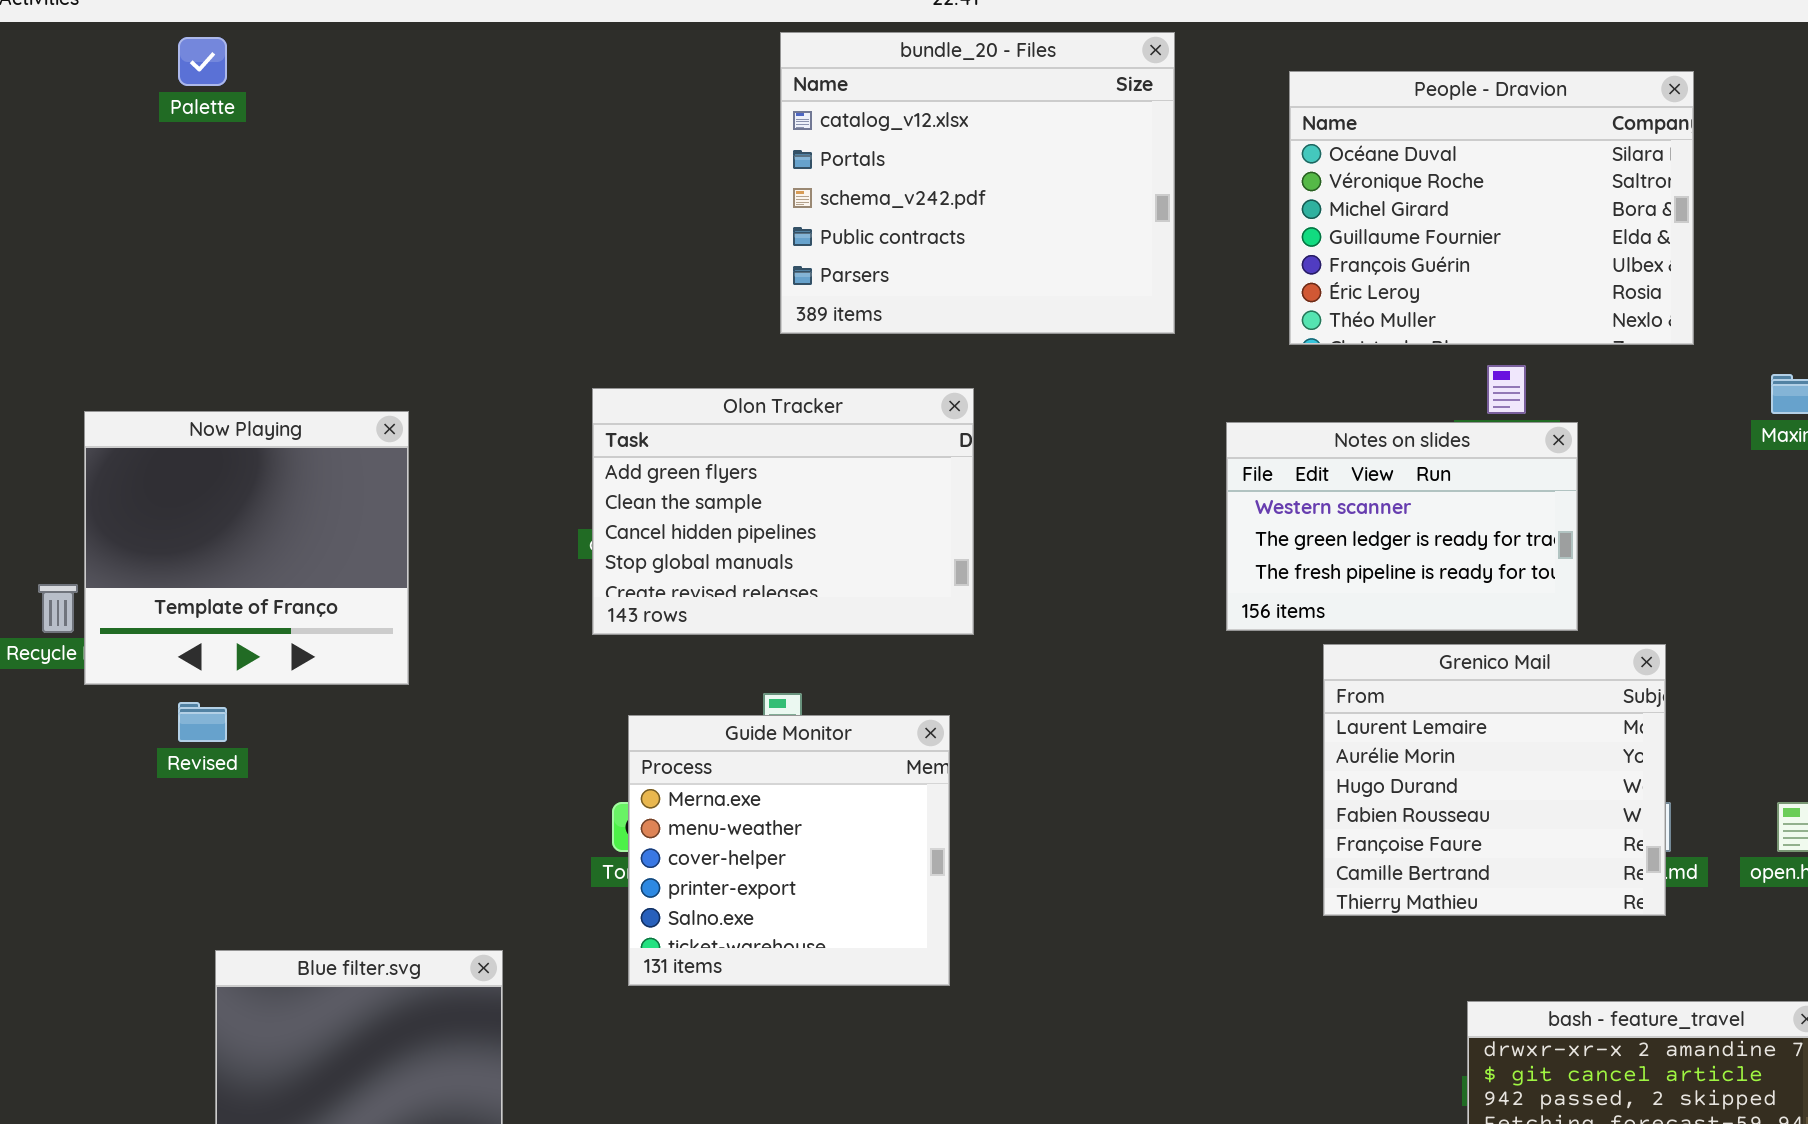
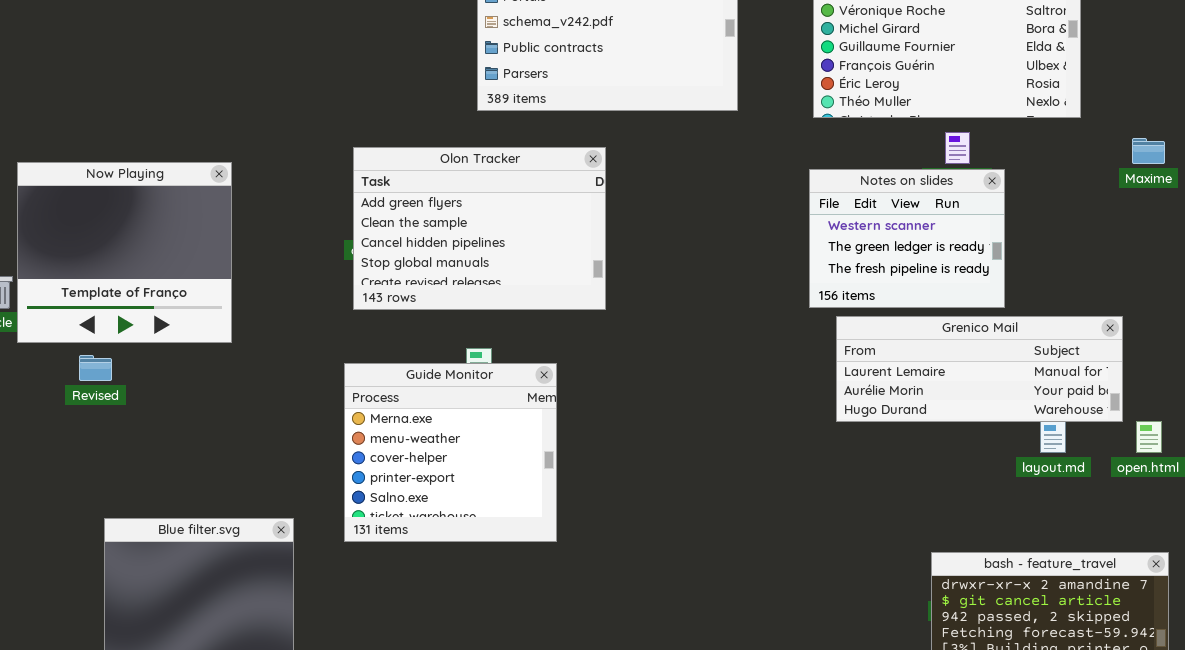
Notes on slides: [1226,422,1578,631] -> [809,169,1005,308], resized
Grenico Mail: [1323,644,1666,916] -> [836,316,1123,422], resized
Guide Monitor: [628,715,950,986] -> [344,363,557,542], moved

